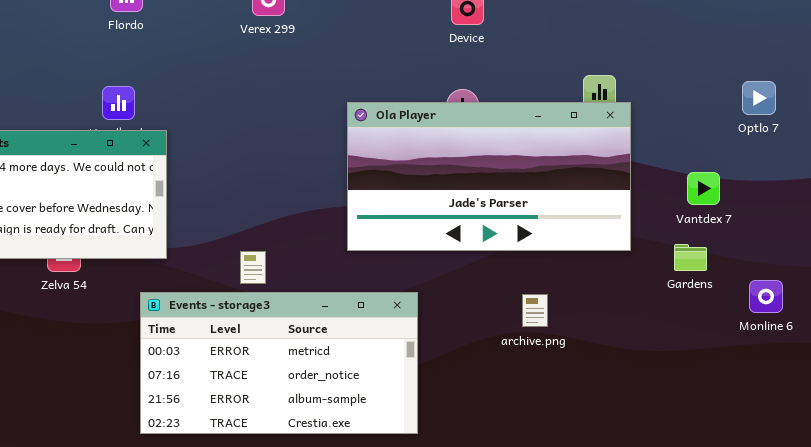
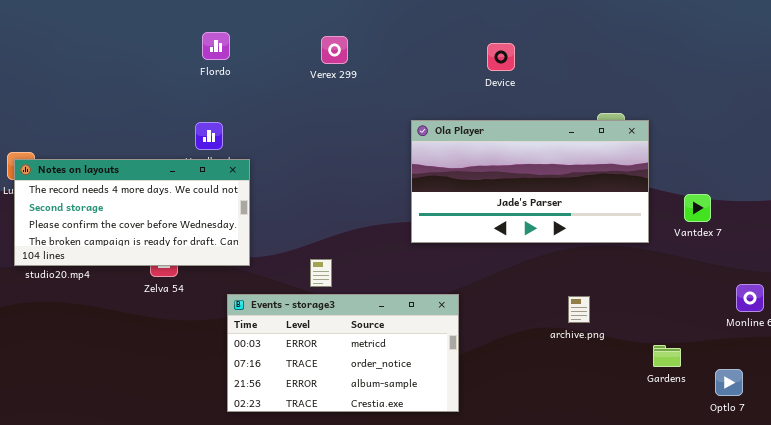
Optlo 7: [742,81,776,115] -> [715,369,743,396], moved
Ola Player: [347,102,631,251] -> [411,120,649,243], moved
Gardens: [674,244,707,271] -> [653,345,681,367], moved
archive.png: [522,294,548,327] -> [568,296,590,323], moved

